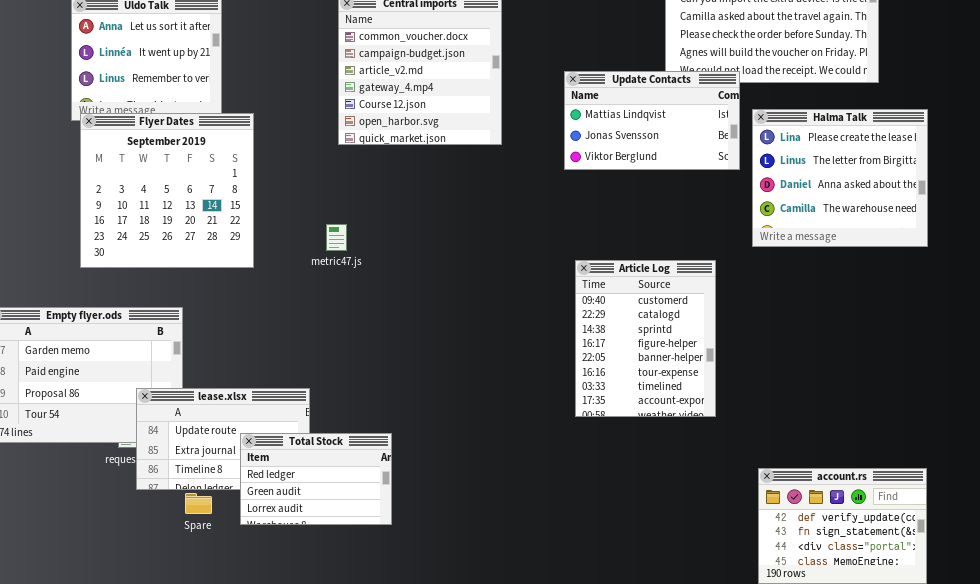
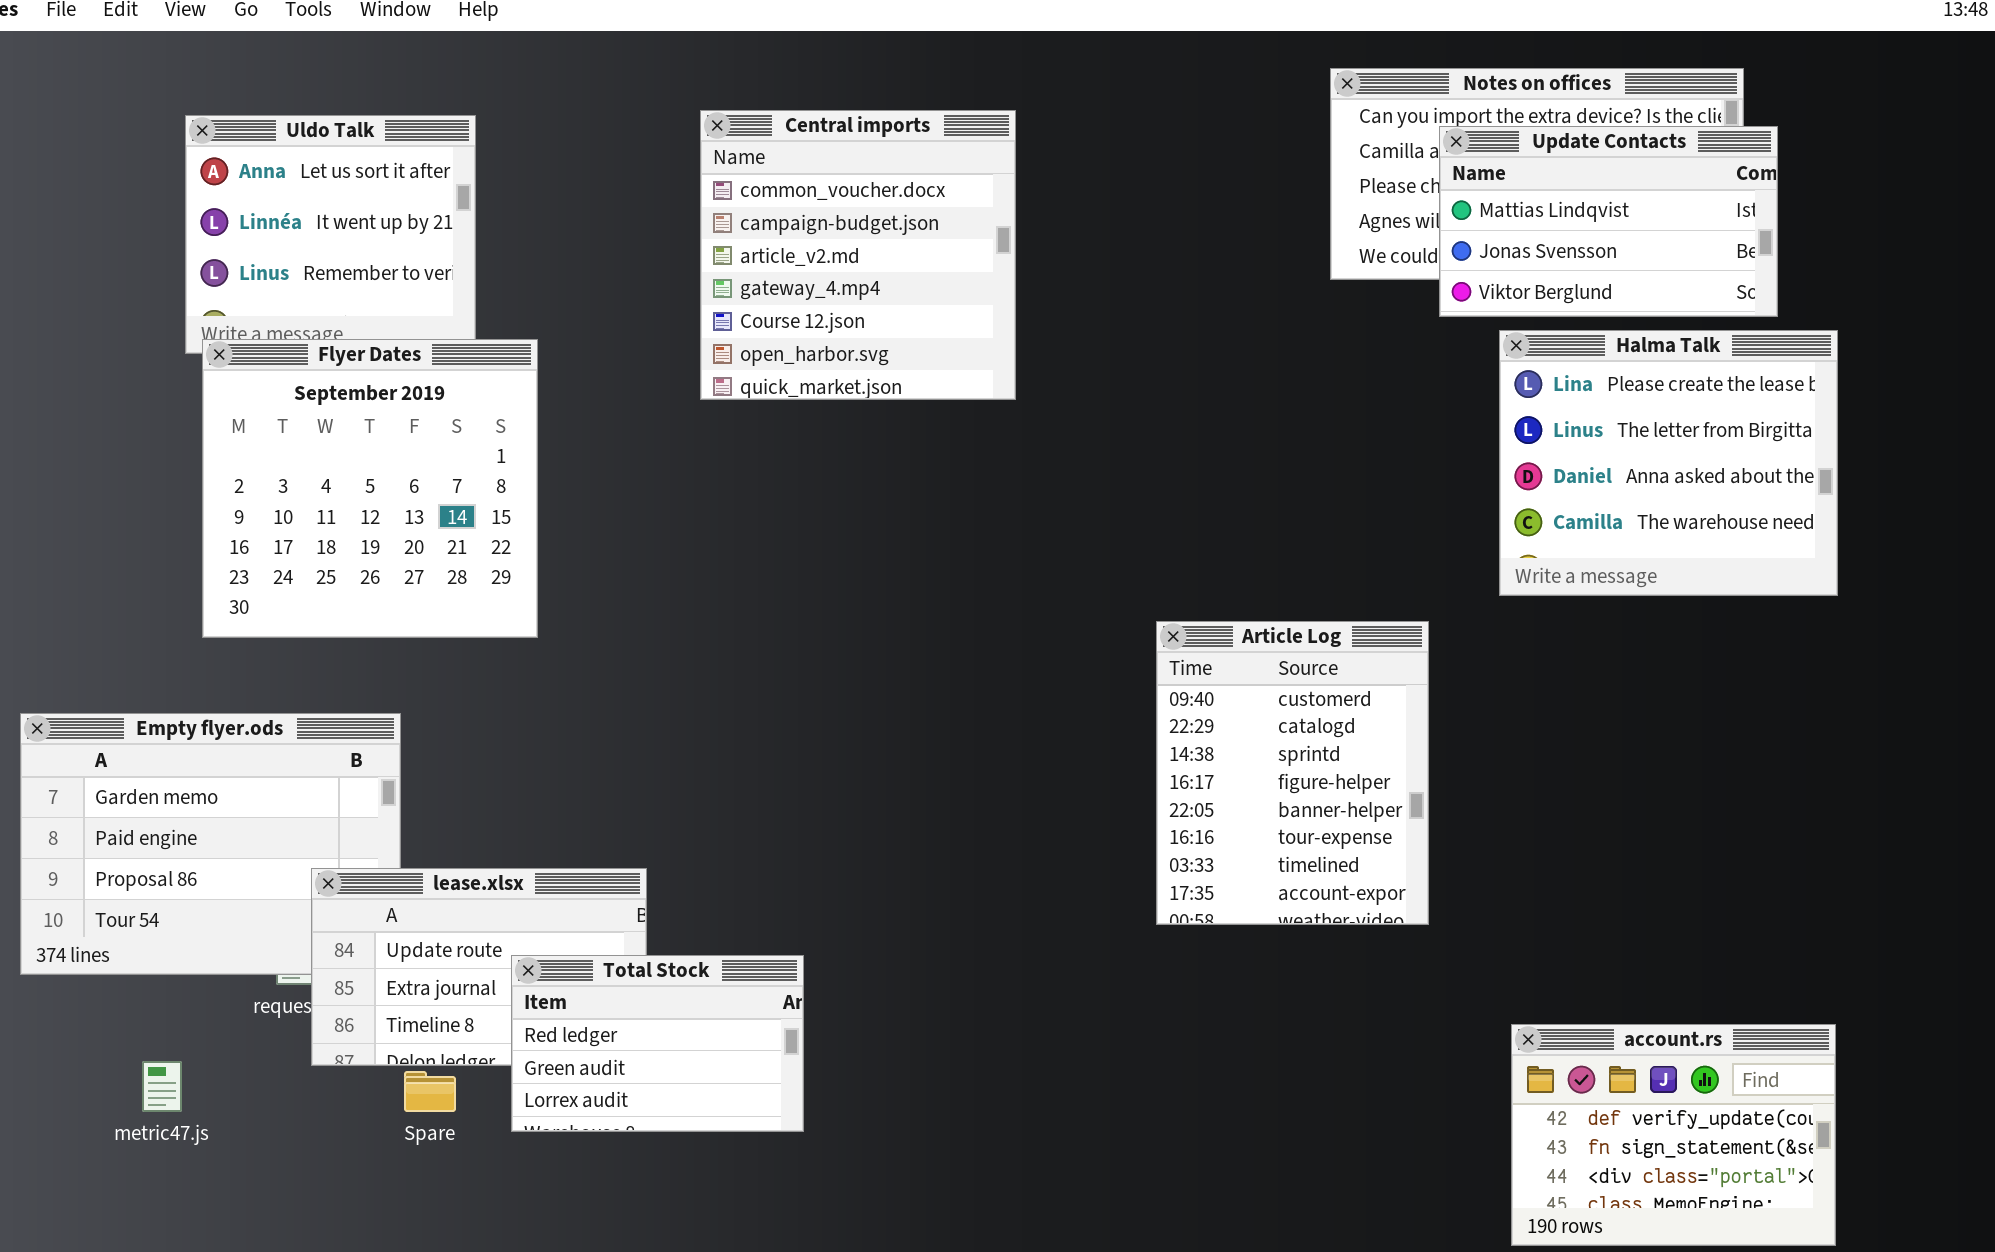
Update Contacts: [564,71,740,170] -> [1439,126,1778,317], moved
metric47.js: [326,224,347,251] -> [142,1061,182,1112], moved

